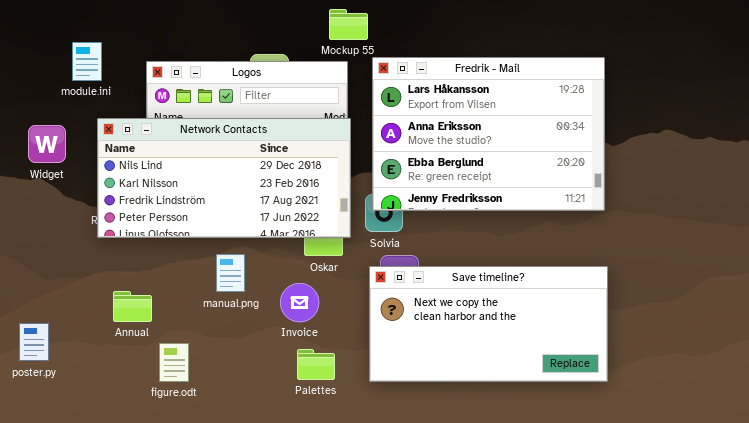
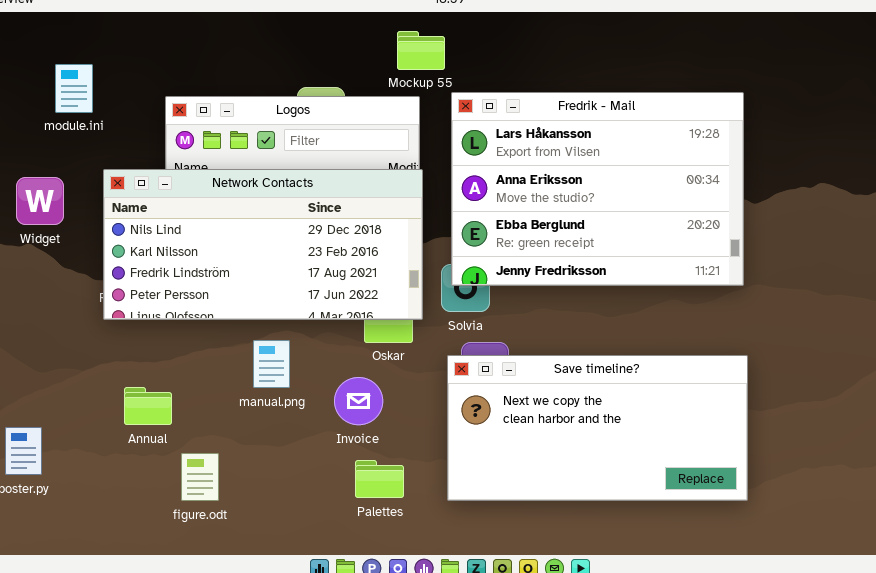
module.ini: [72,42,102,81] -> [55,64,93,113], moved

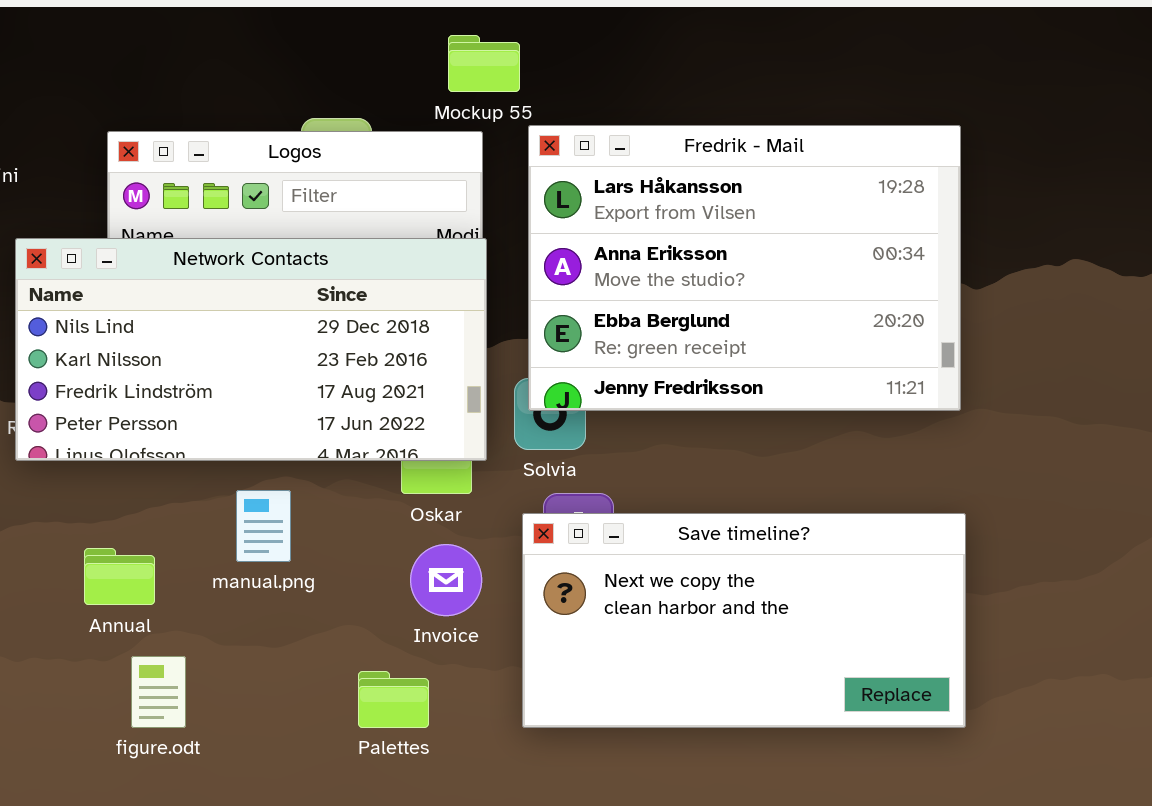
Invoice: [334,377,383,425] -> [410,544,482,616], moved
Annual: [124,387,172,425] -> [84,548,155,605], moved
Palettes: [355,460,404,498] -> [358,671,429,728], moved

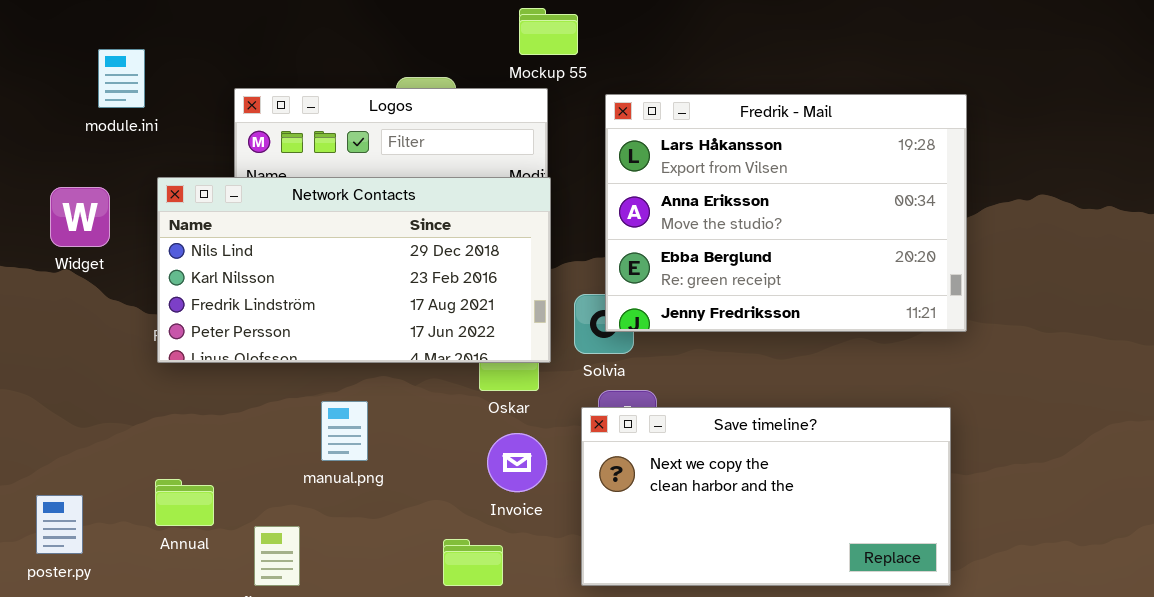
Fredrik - Mail: [528,125,961,411] -> [605,94,967,332], moved
manual.png: [236,490,291,562] -> [321,401,368,461], moved
Annual: [84,548,155,605] -> [155,479,214,526], moved

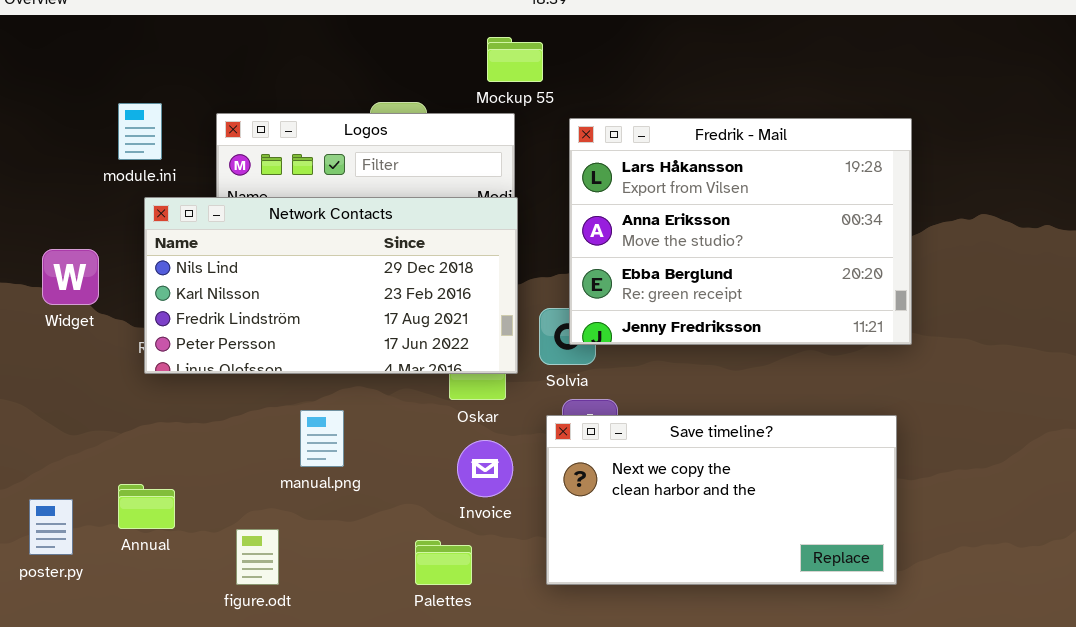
module.ini: [98,49,145,108] -> [118,103,162,160], moved
Widget: [50,187,110,247] -> [42,249,99,305], moved
Annual: [155,479,214,526] -> [118,484,175,529], moved

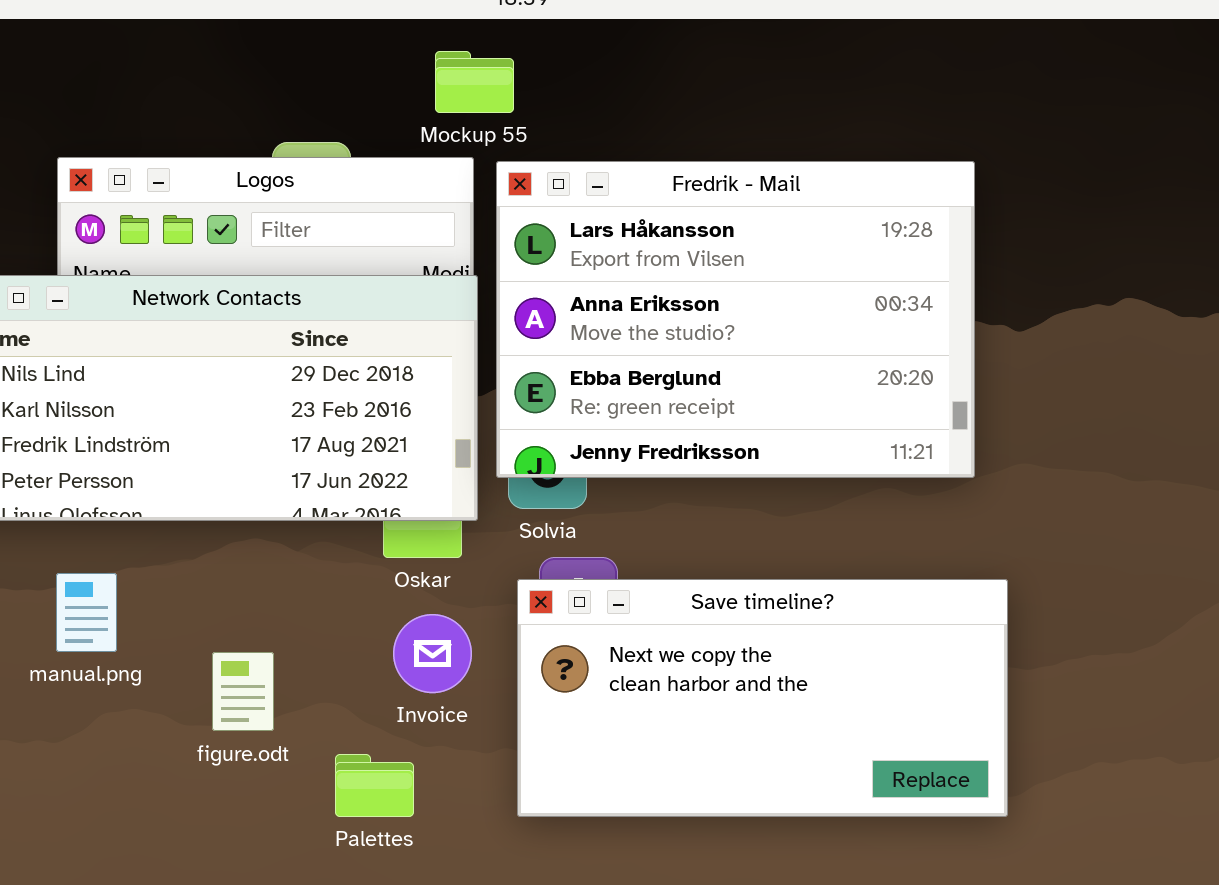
Fredrik - Mail: [569,118,912,345] -> [496,161,975,478], moved
manual.png: [300,410,344,467] -> [56,573,117,652], moved
figure.odt: [236,529,279,585] -> [212,652,274,731], moved

